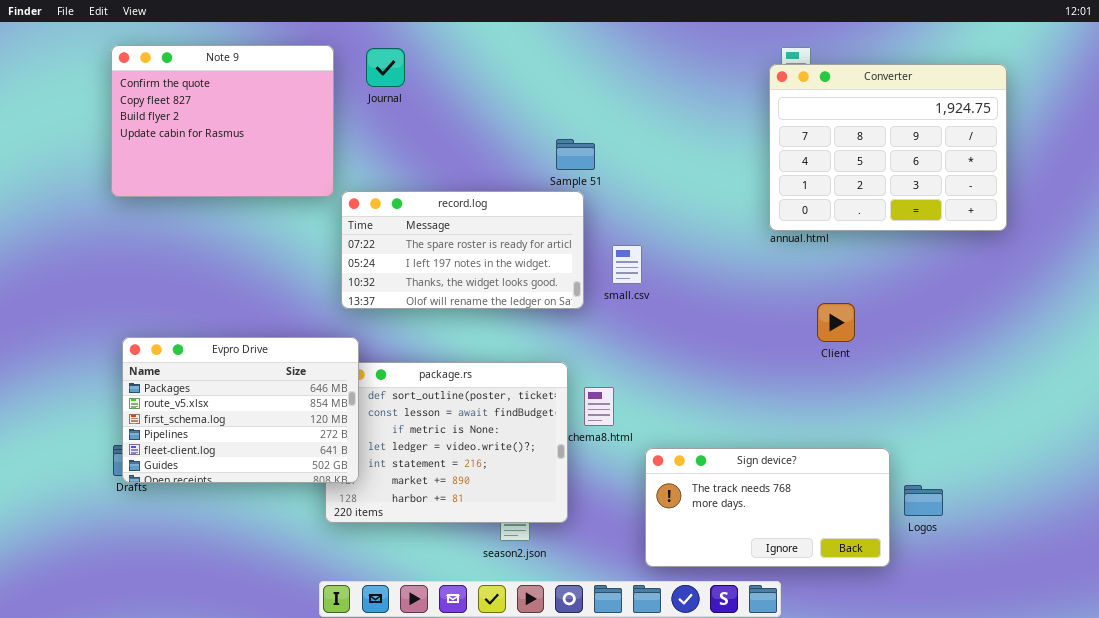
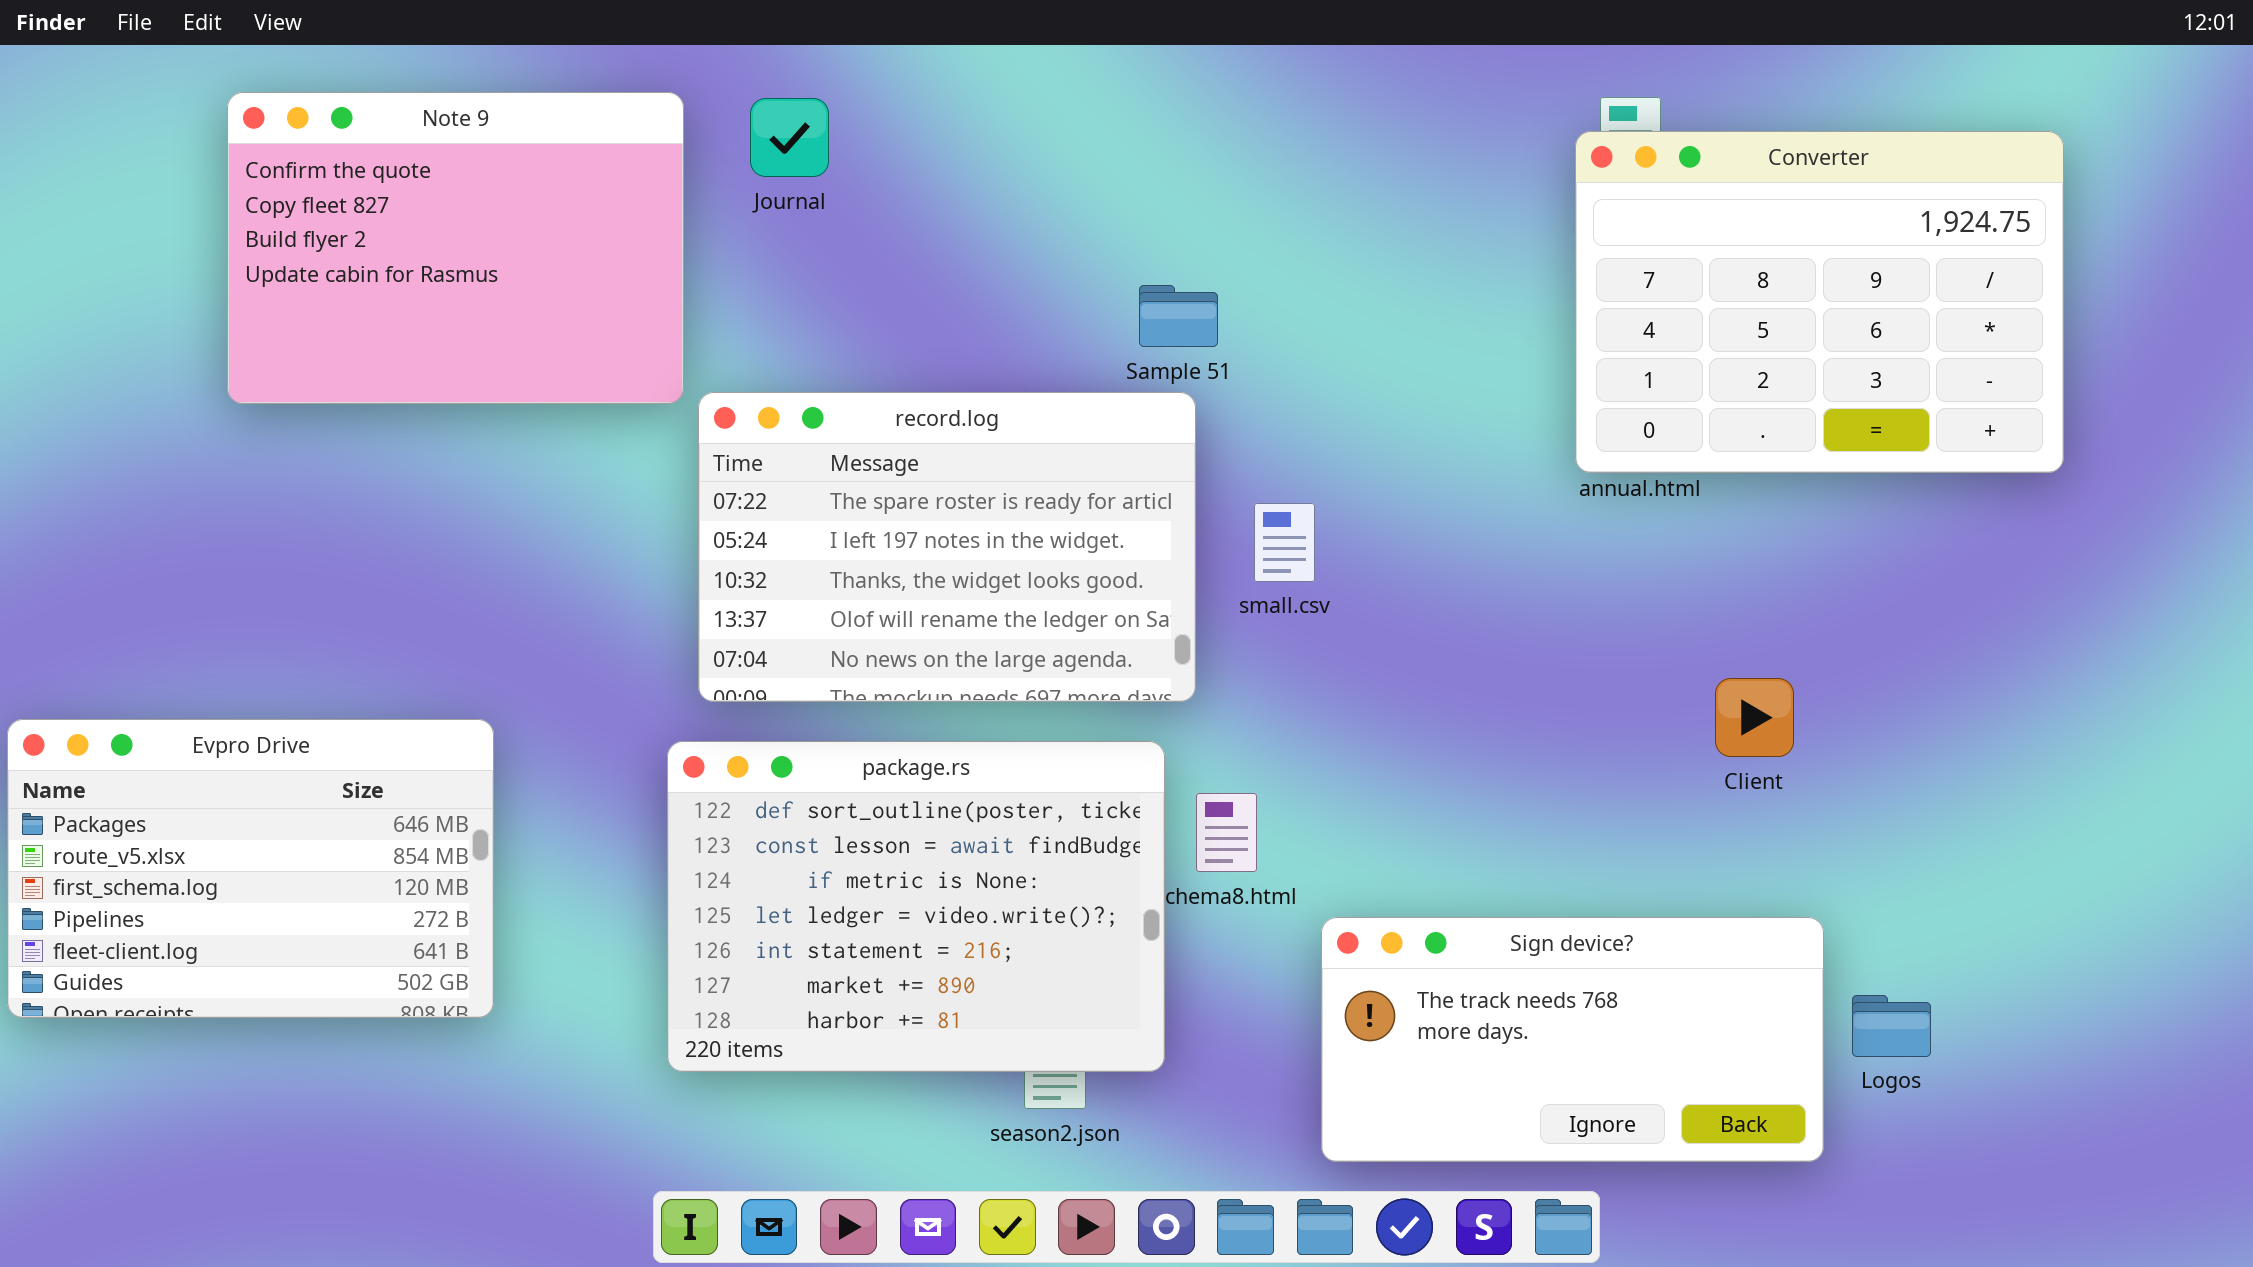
record.log: [341,191,584,309] -> [698,392,1196,702], resized
Client: [817,303,855,342] -> [1715,678,1794,757], moved
Evpro Drive: [122,337,359,483] -> [7,719,494,1018], moved

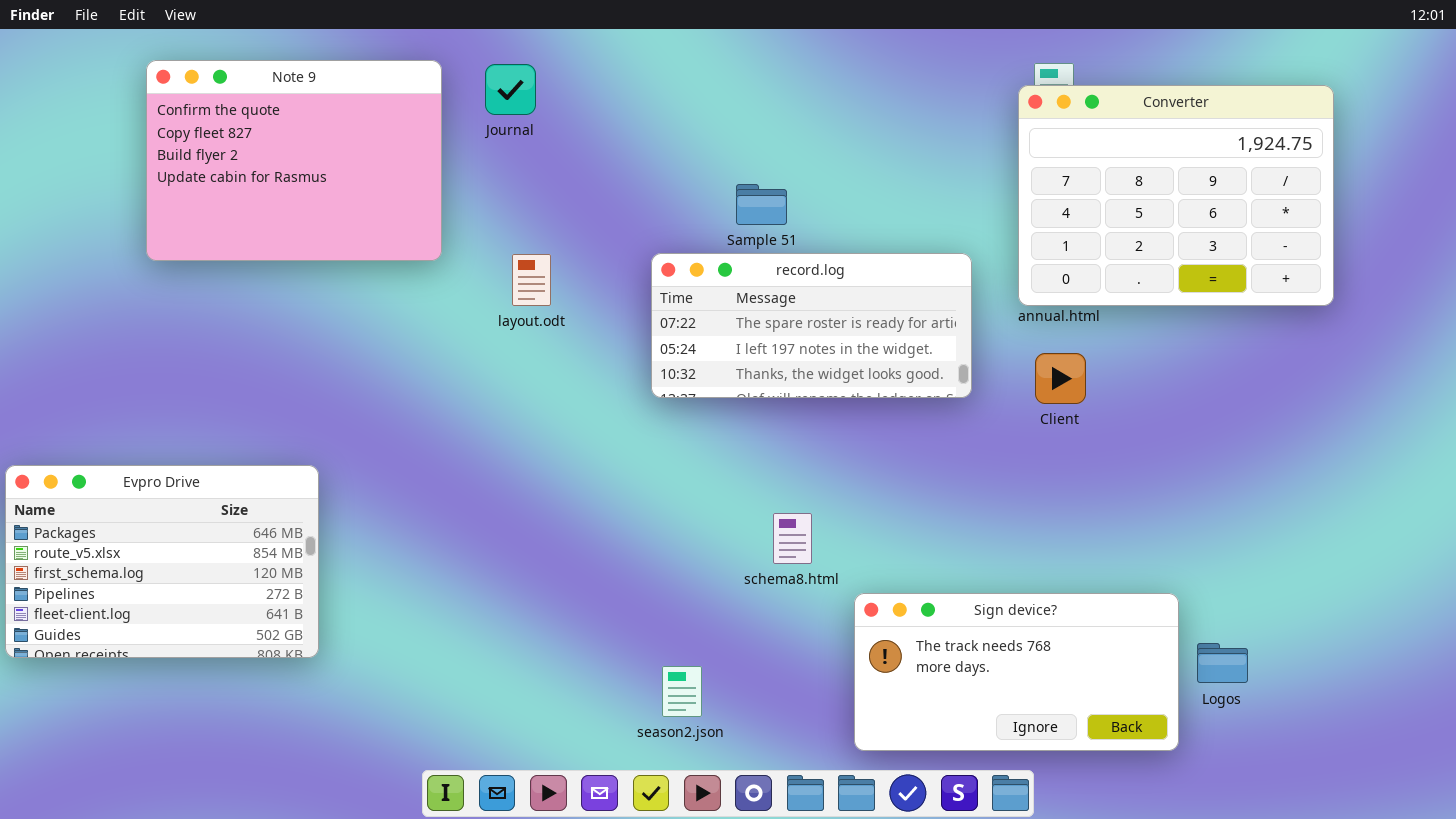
record.log: [698,392,1196,702] -> [651,253,972,398], moved, resized
Client: [1715,678,1794,757] -> [1035,353,1086,404], moved
package.rs: [667,741,1165,1072] -> none, closed

